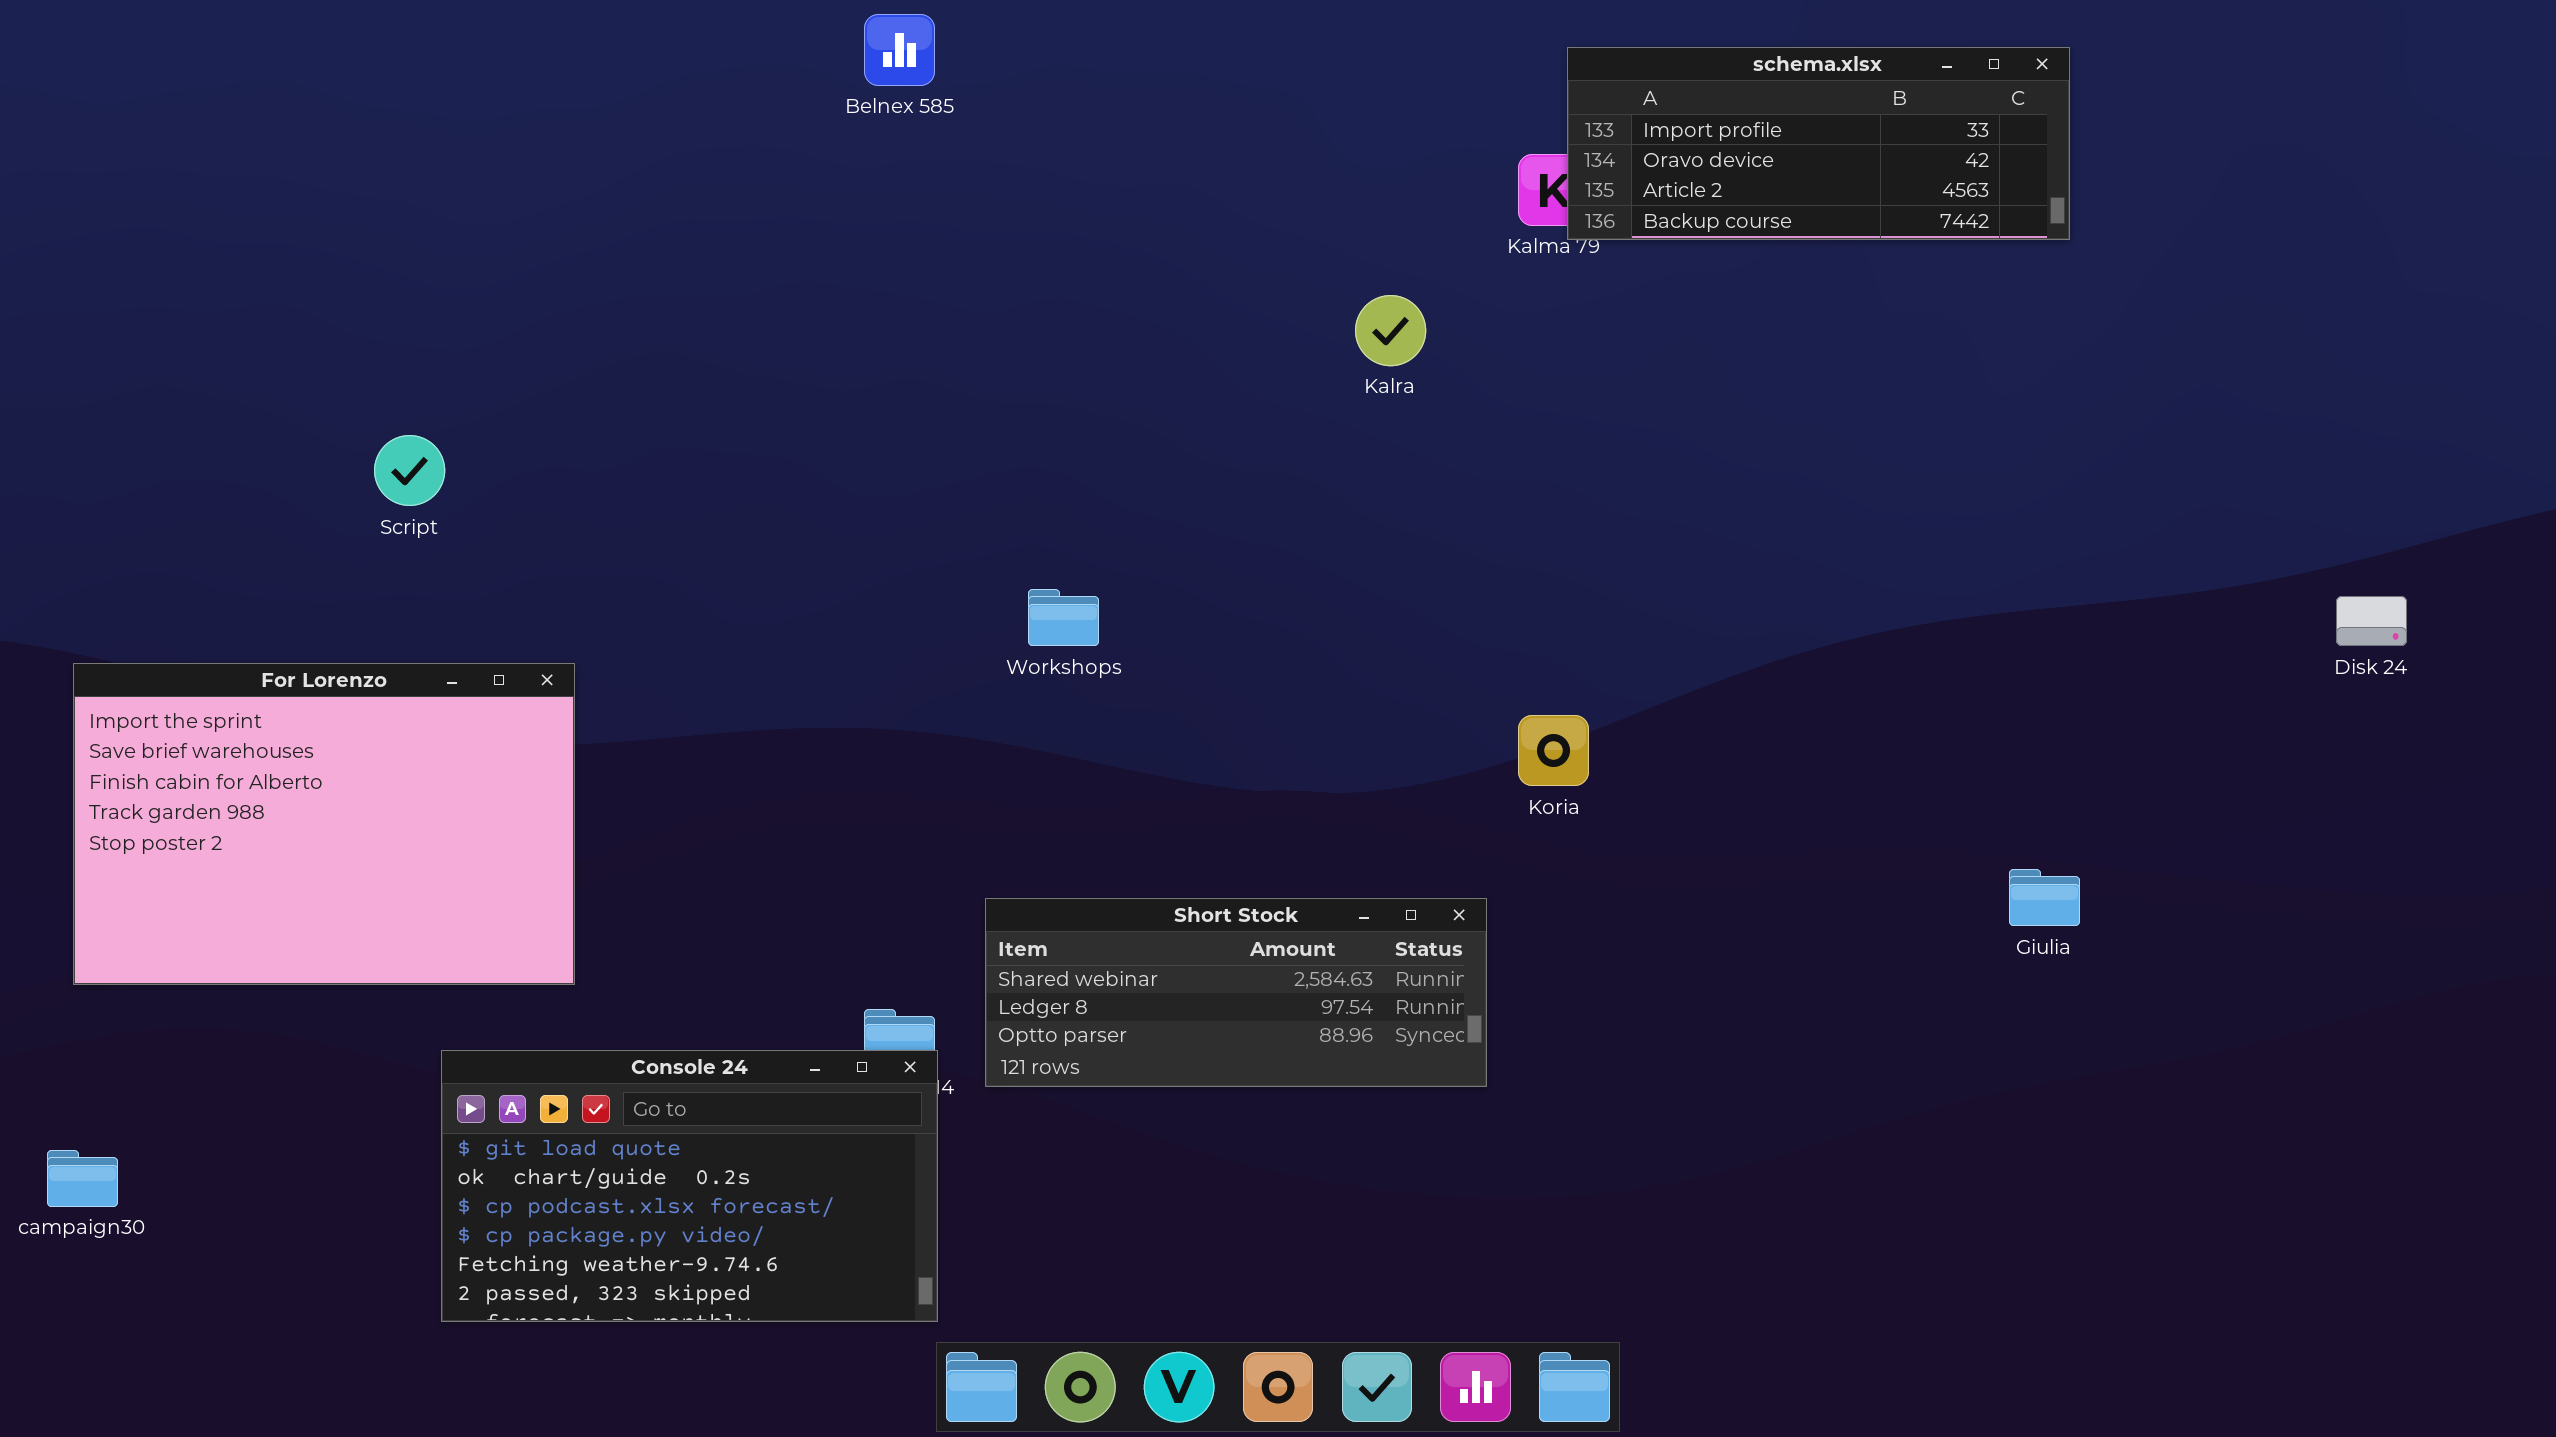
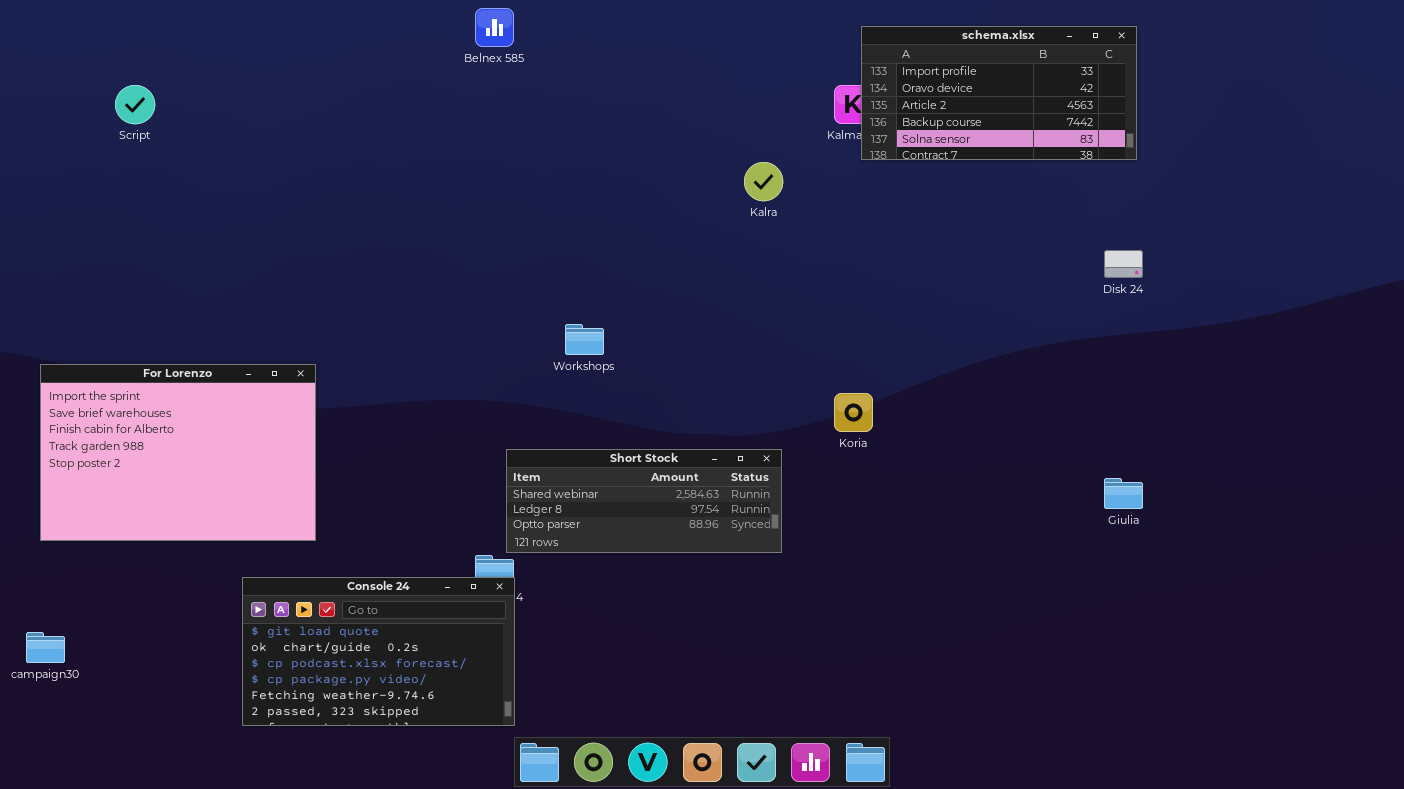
schema.xlsx: [1567,47,2070,240] -> [861,26,1137,160], resized
Script: [374,435,445,506] -> [115,85,155,124], moved
Disk 24: [2336,596,2407,646] -> [1104,250,1143,278], moved
Short Stock: [985,898,1487,1087] -> [506,449,782,553], moved

